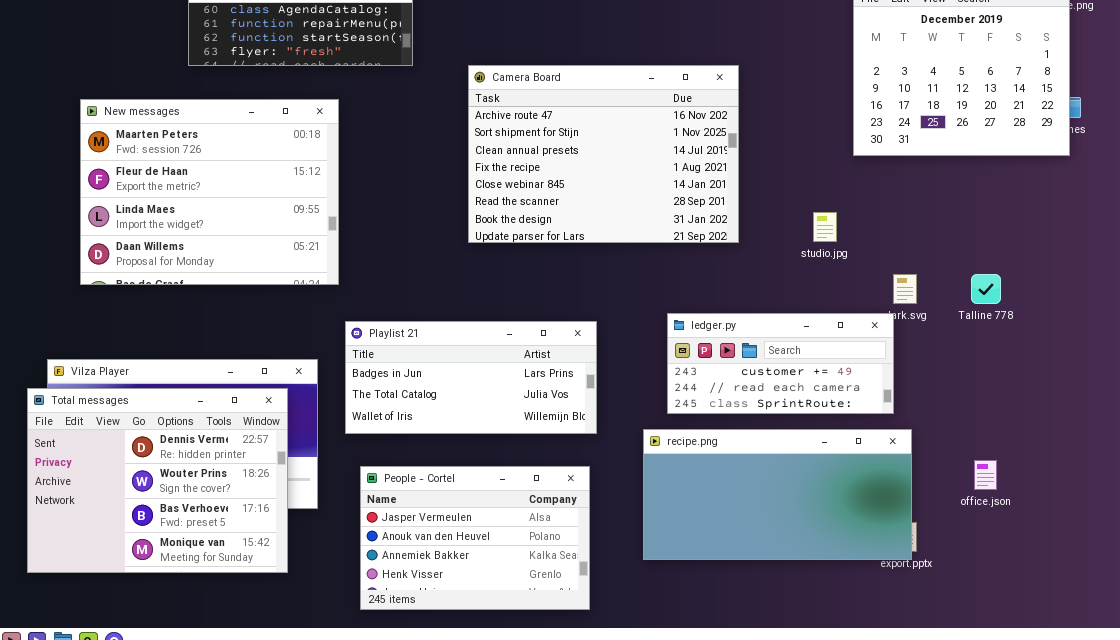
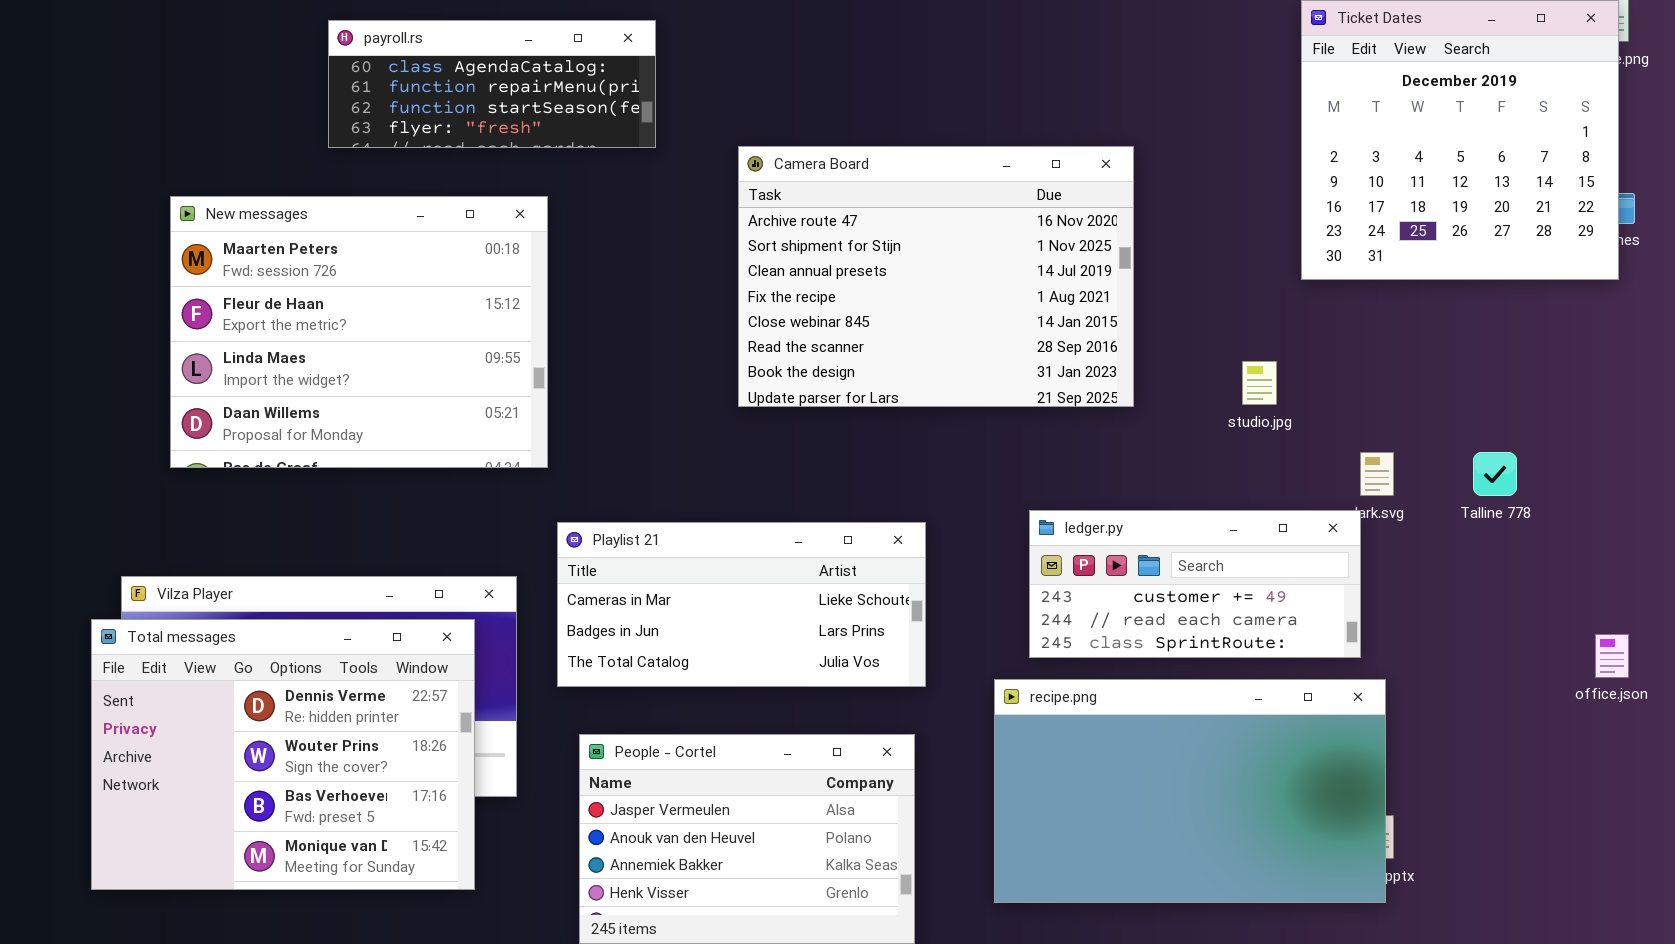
Playlist 21: [345,321,597,434] -> [557,522,926,687], scrolled up 1 row
recipe.png: [643,429,912,560] -> [994,679,1386,903], resized
office.json: [974,460,997,490] -> [1595,634,1629,678], moved

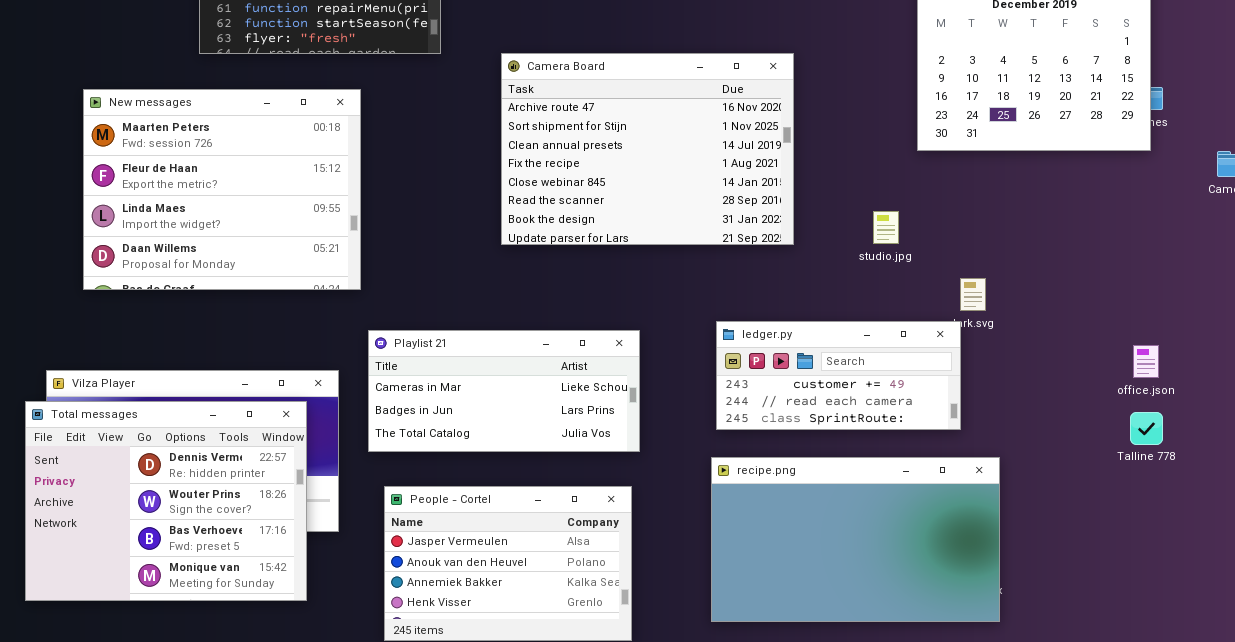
Talline 778: [1473,452,1517,496] -> [1130,412,1163,445], moved
office.json: [1595,634,1629,678] -> [1133,345,1159,378], moved
recipe.png: [994,679,1386,903] -> [711,457,1000,622], moved

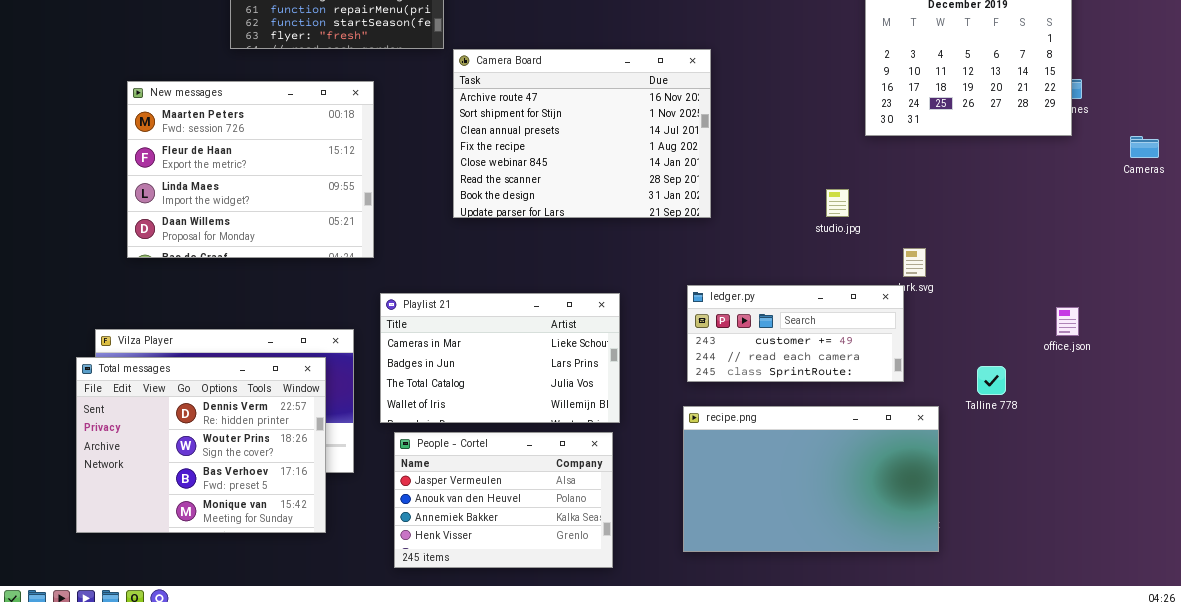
Camera Board: [501,53,794,245] -> [453,49,711,218], moved
Playlist 21: [368,330,640,452] -> [380,293,620,423], resized
Talline 778: [1130,412,1163,445] -> [977,366,1006,395], moved

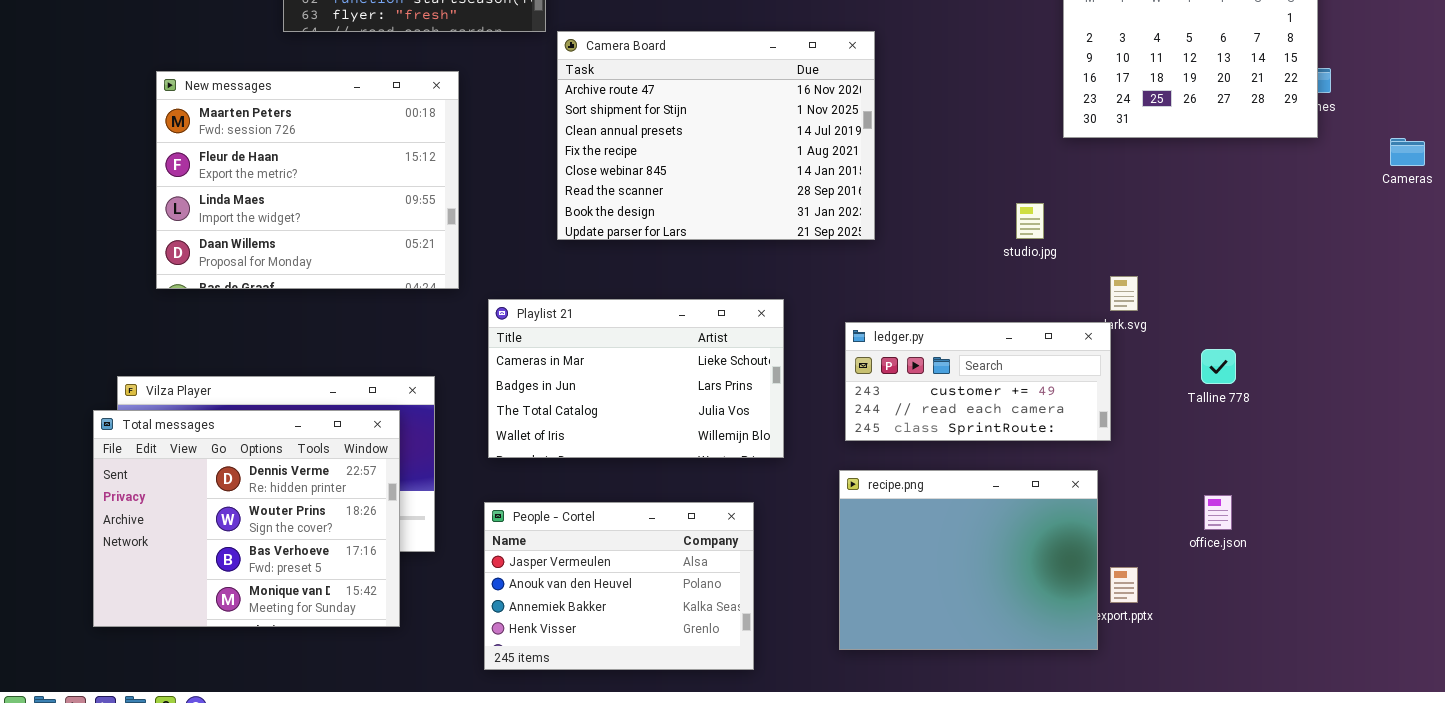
Playlist 21: [380,293,620,423] -> [488,299,784,458], moved
office.json: [1056,307,1079,336] -> [1204,495,1232,530], moved
Talline 778: [977,366,1006,395] -> [1201,349,1236,384], moved
recipe.png: [683,406,939,552] -> [839,470,1098,650], resized

